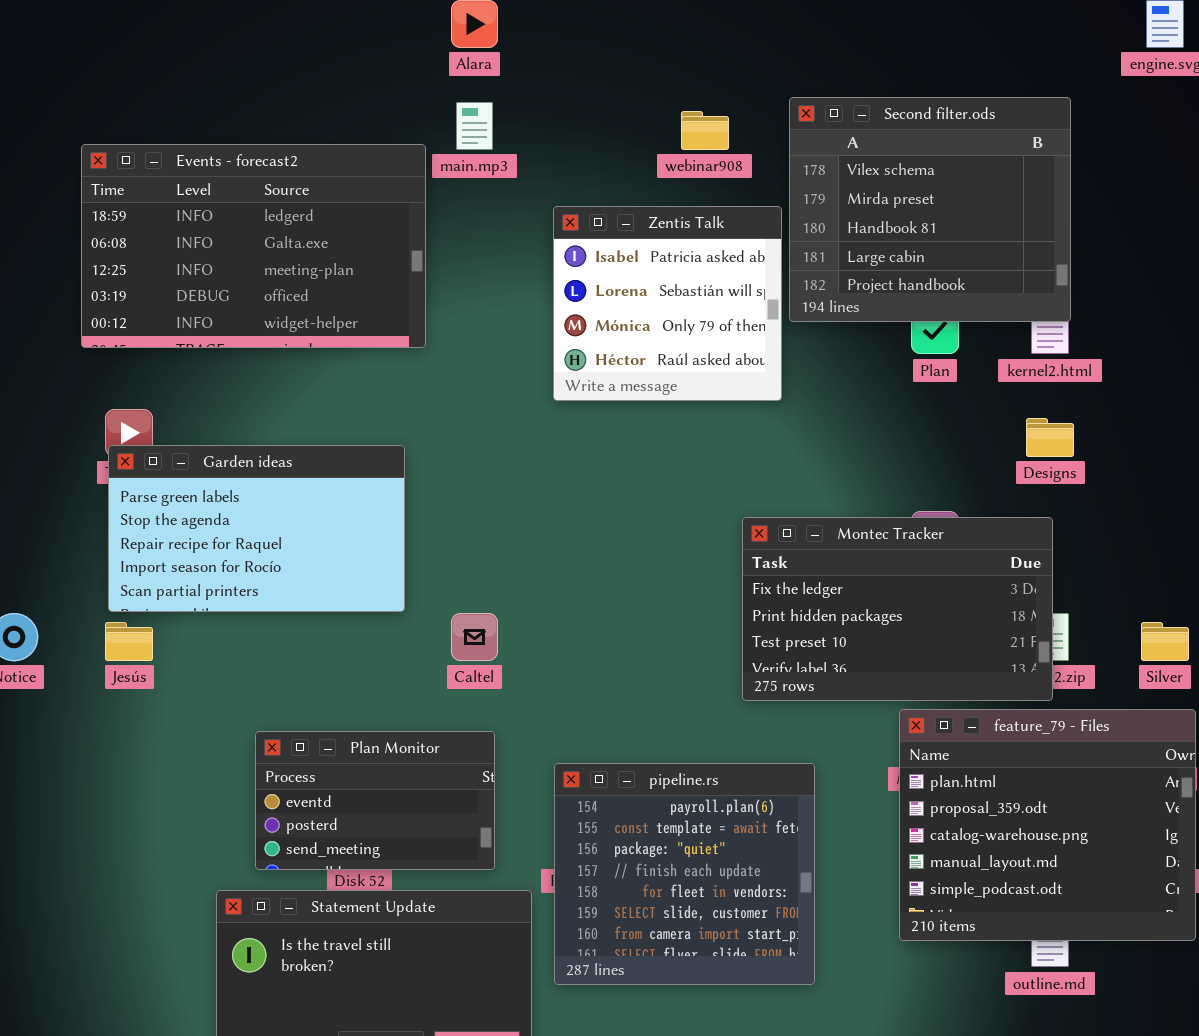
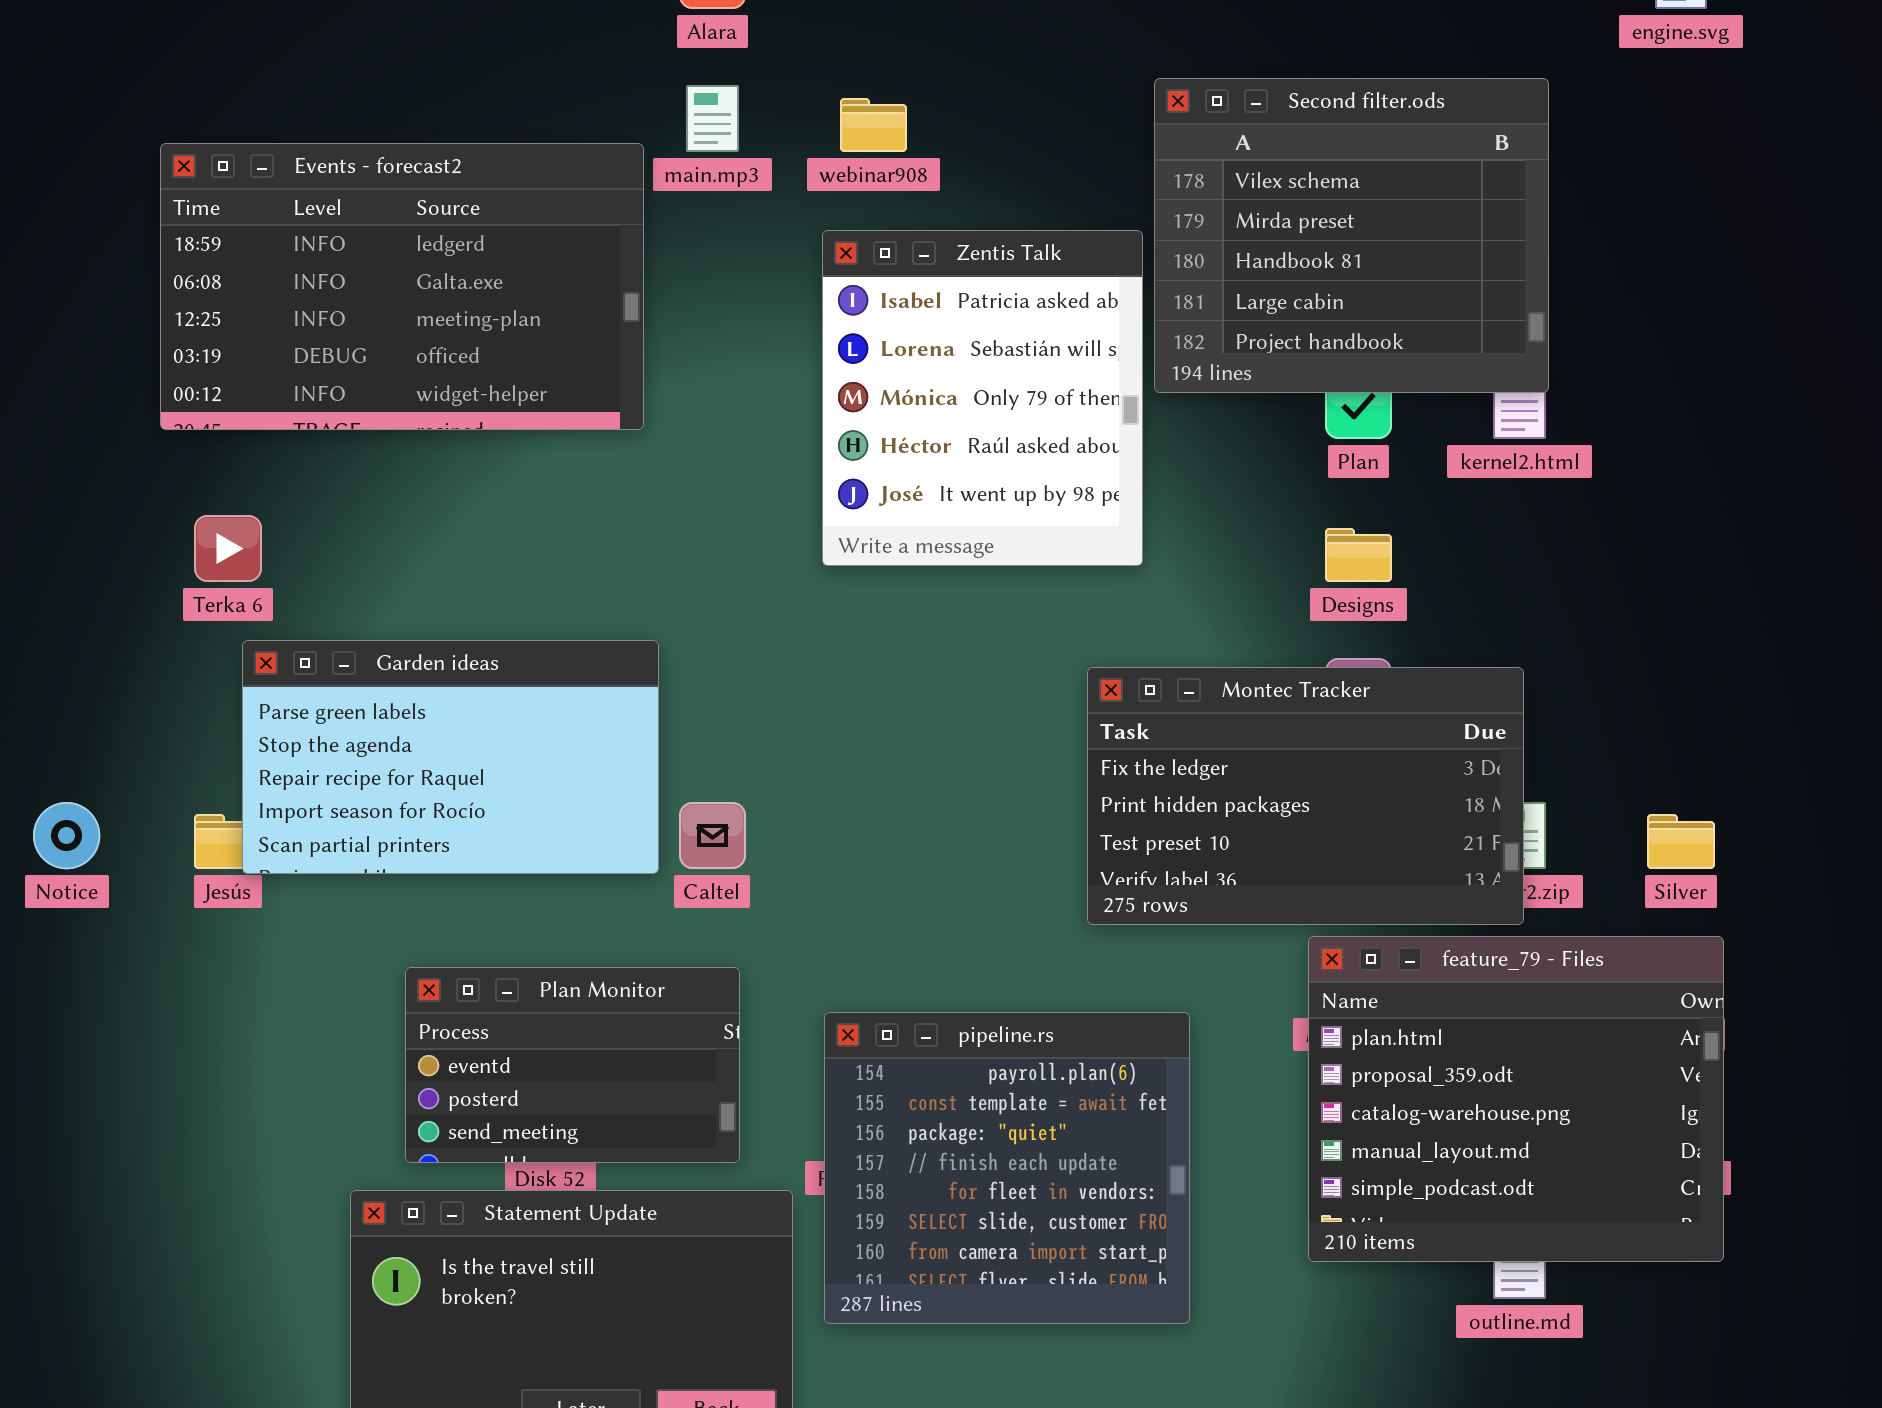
webinar908: [681,111,729,150] -> [840,98,907,152], moved
Zentis Talk: [553,206,782,401] -> [822,230,1143,566], resized
Designs: [1026,418,1074,457] -> [1325,528,1392,582], moved
Garden ideas: [108,445,405,612] -> [242,640,659,874], moved

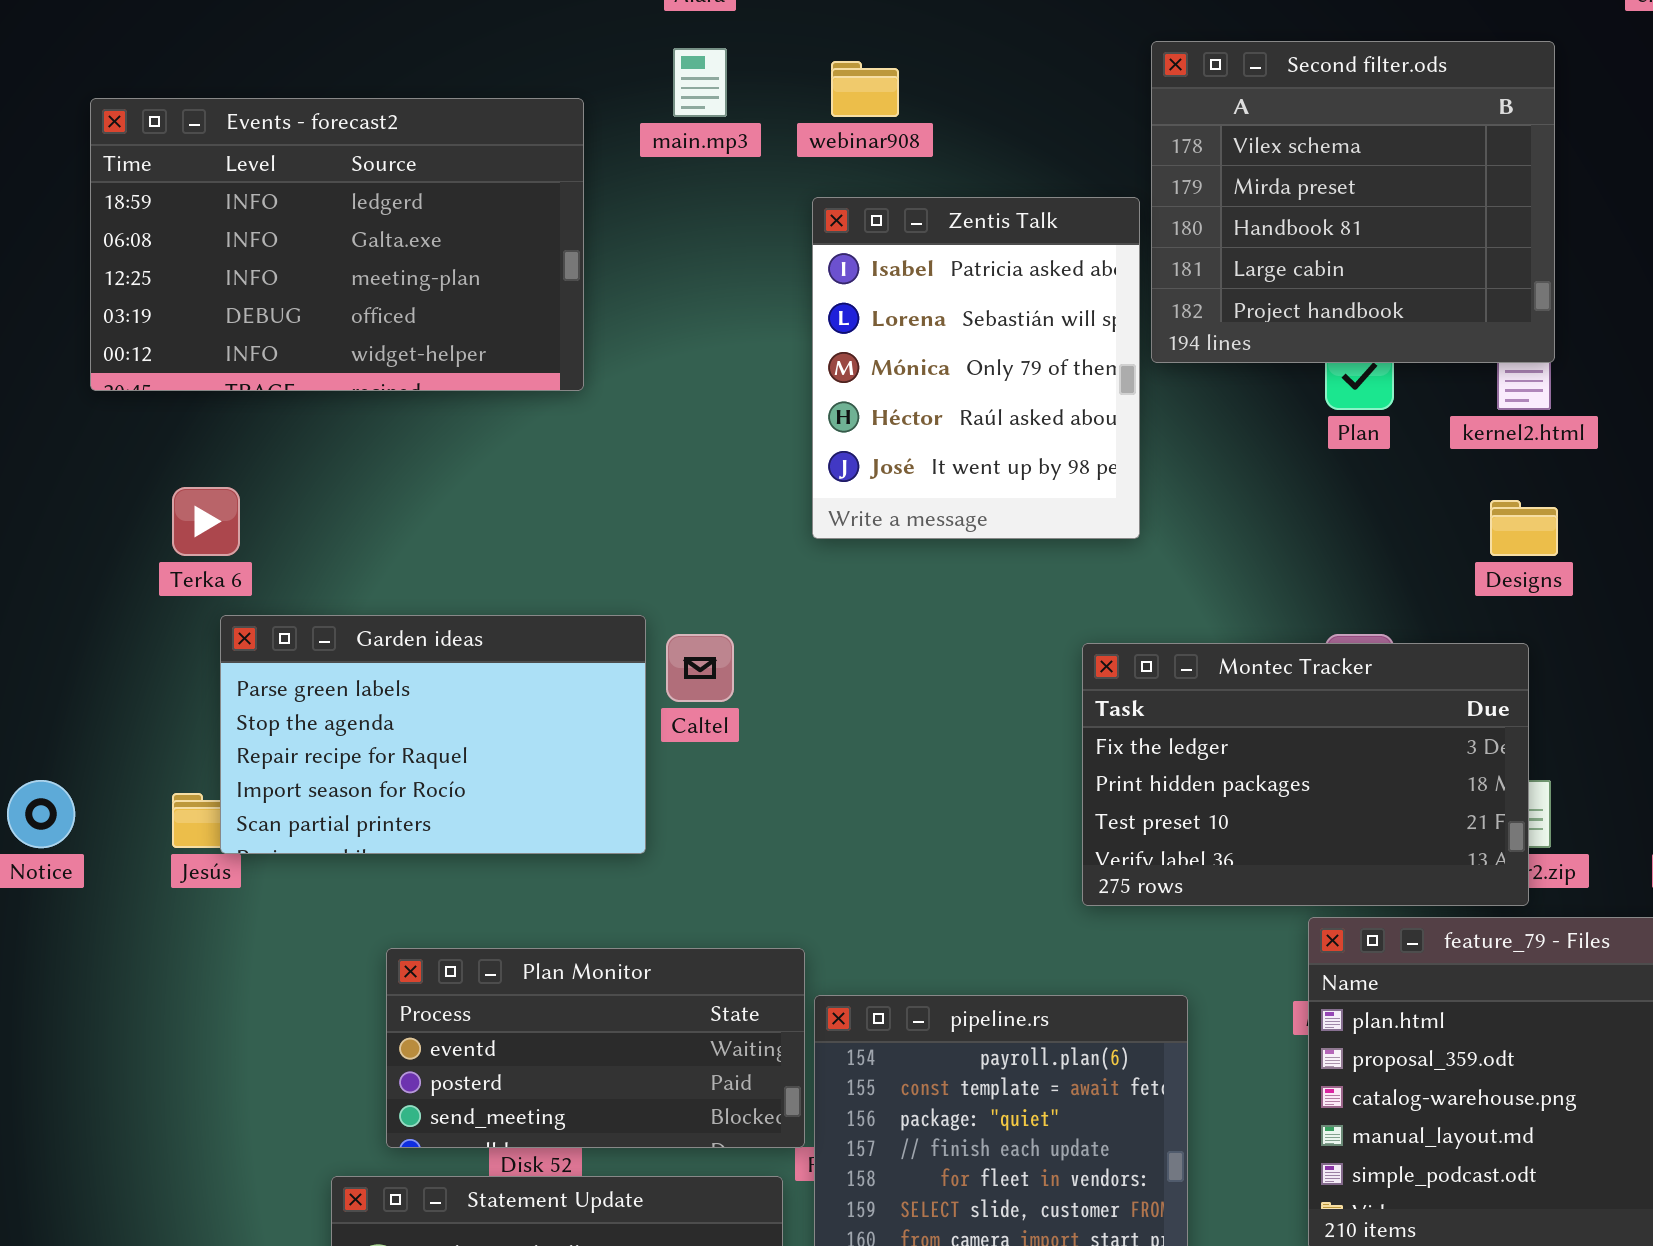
Events - forecast2: [160,143,644,430] -> [90,98,584,391], moved
Designs: [1325,528,1392,582] -> [1490,500,1558,556], moved
Caltel: [679,802,746,869] -> [666,634,734,702], moved
Plan Monitor: [405,967,740,1163] -> [386,948,805,1148], resized

